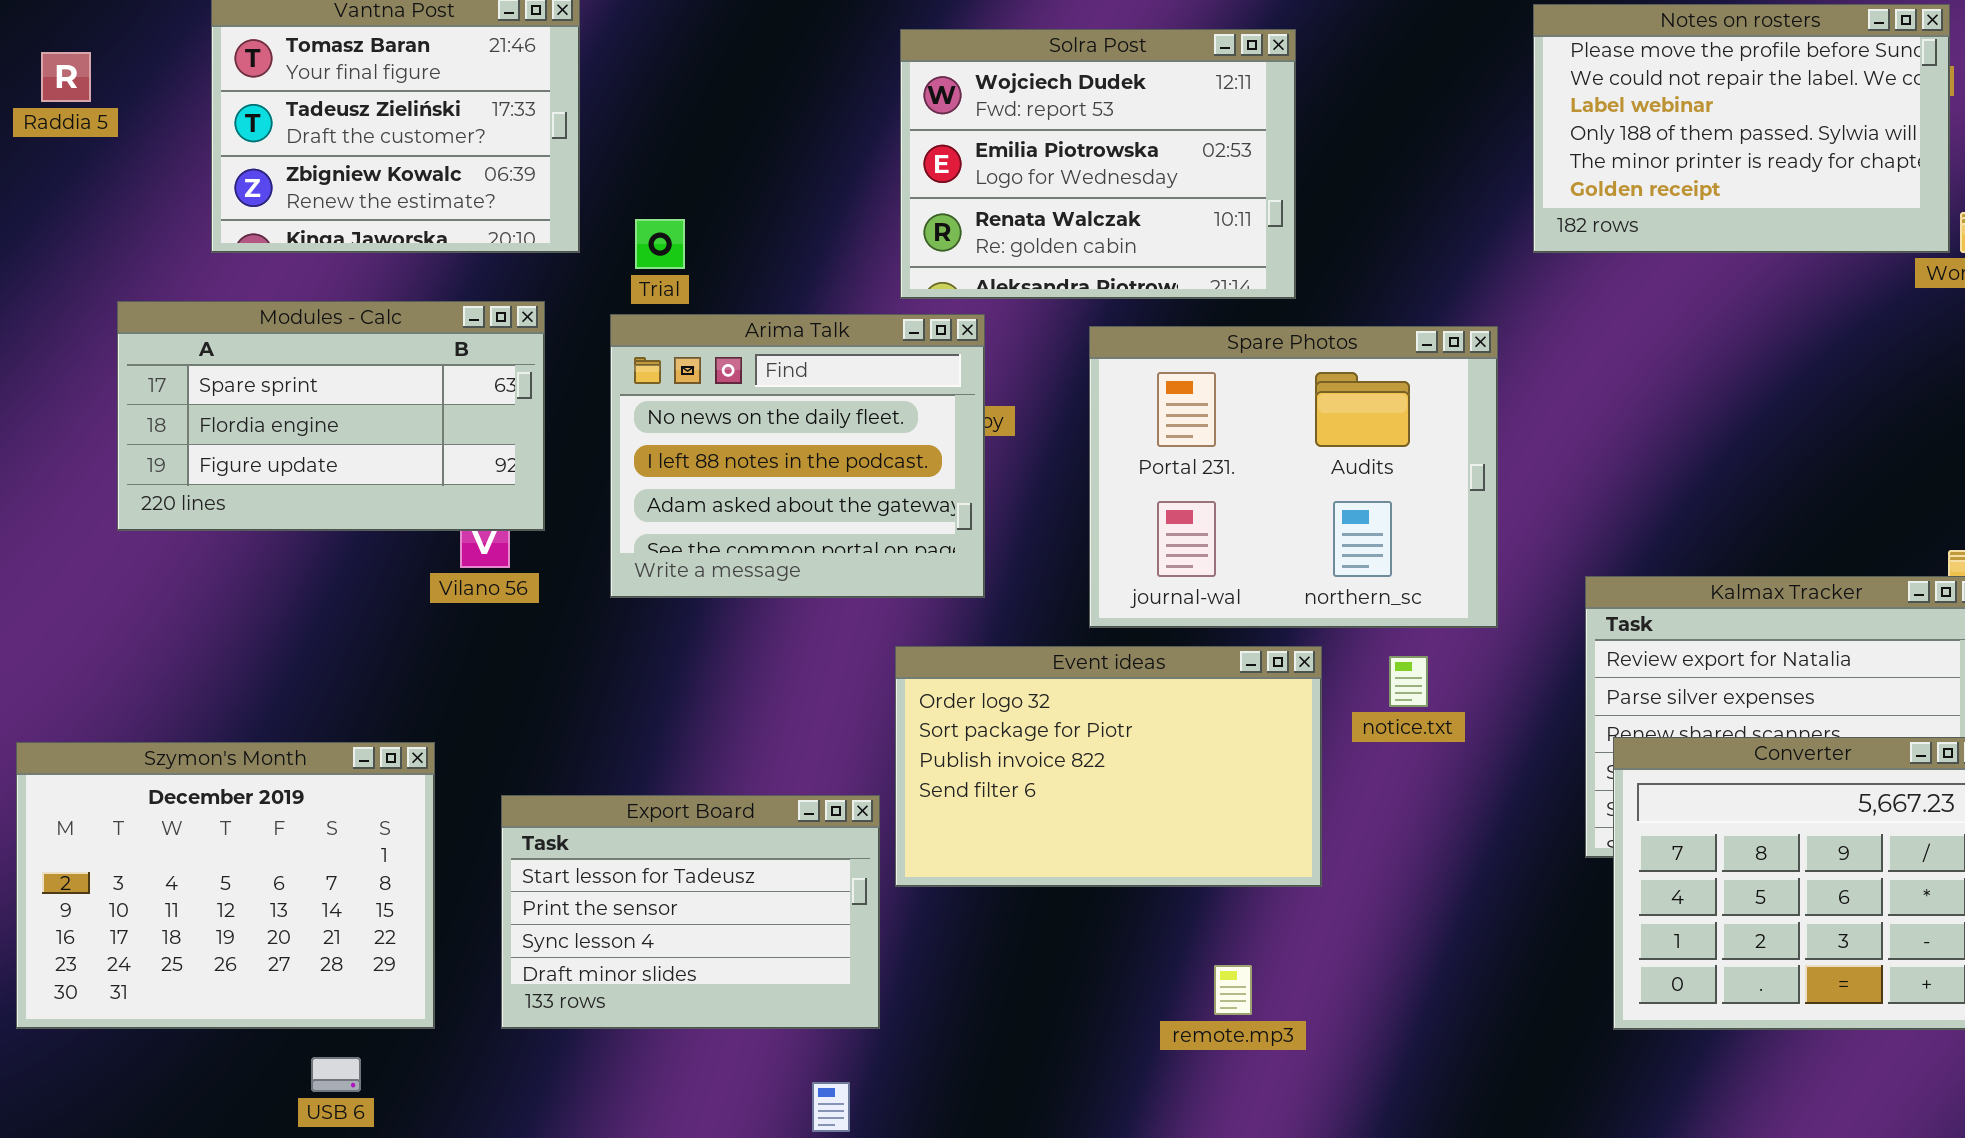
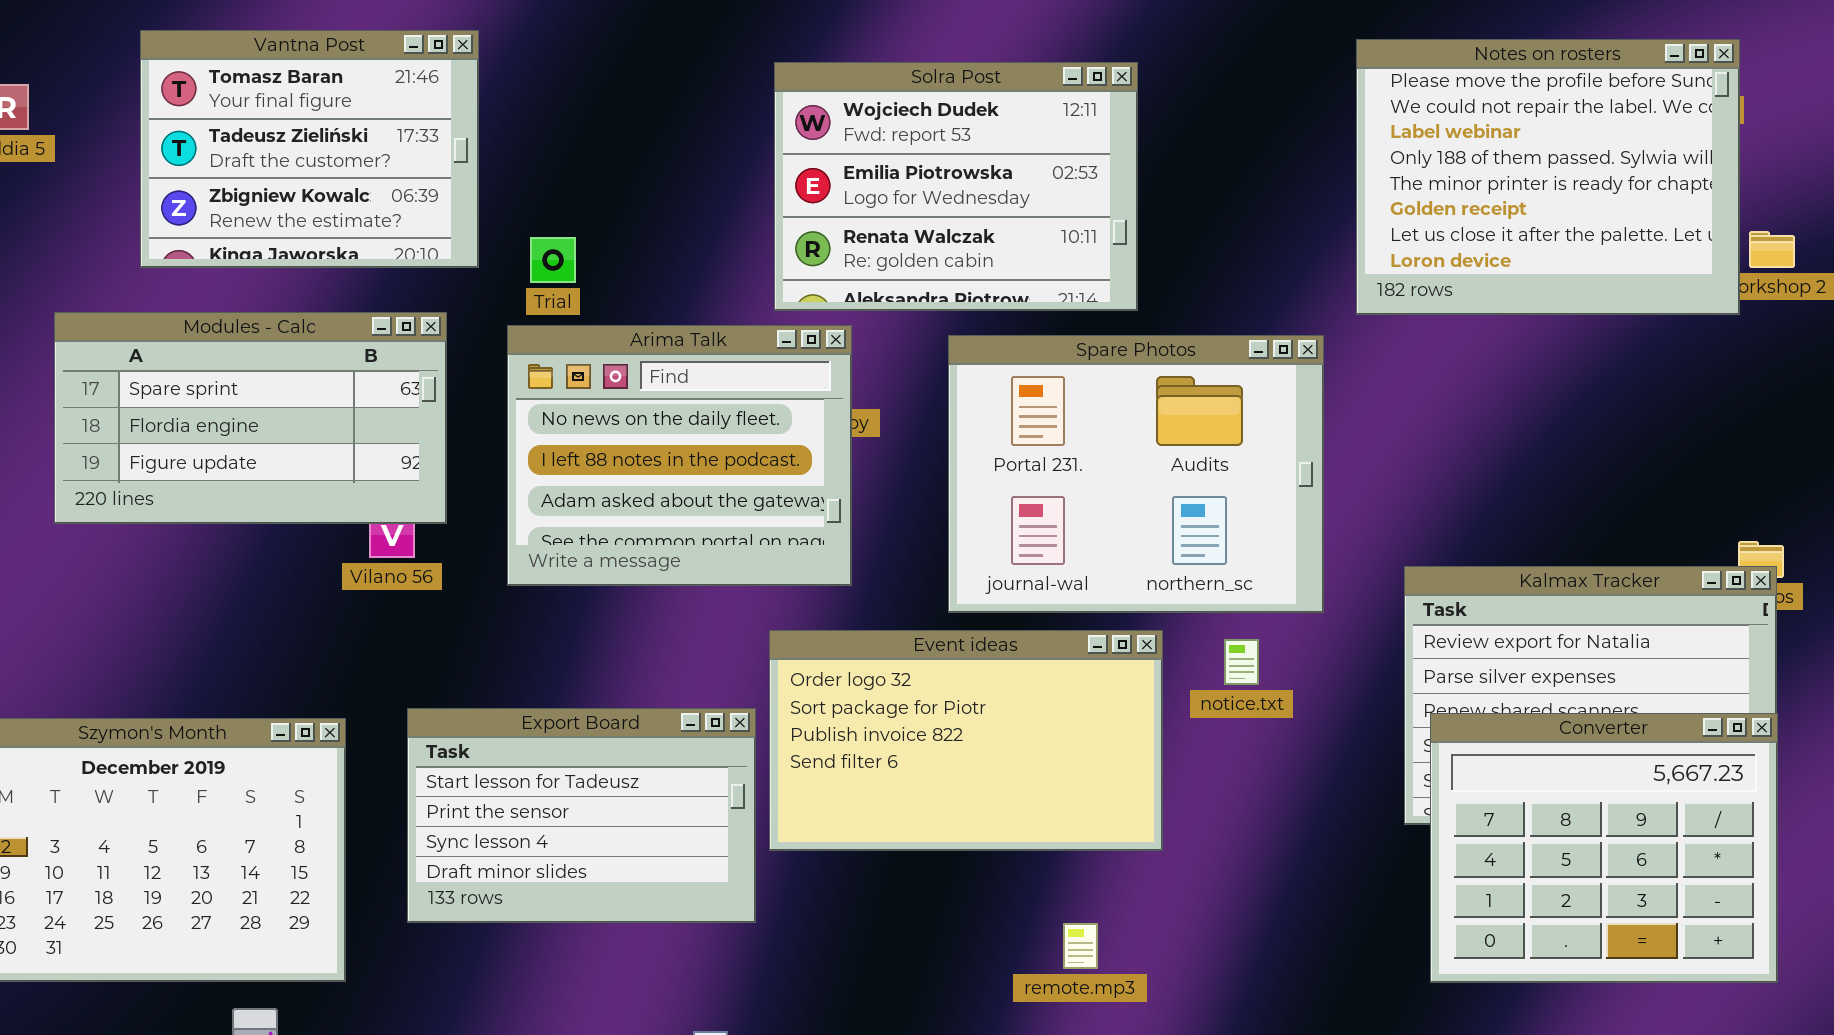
Notes on rosters: [1533,4,1950,253] -> [1356,39,1740,315], resized
Export Board: [501,795,880,1029] -> [407,708,756,923], moved

